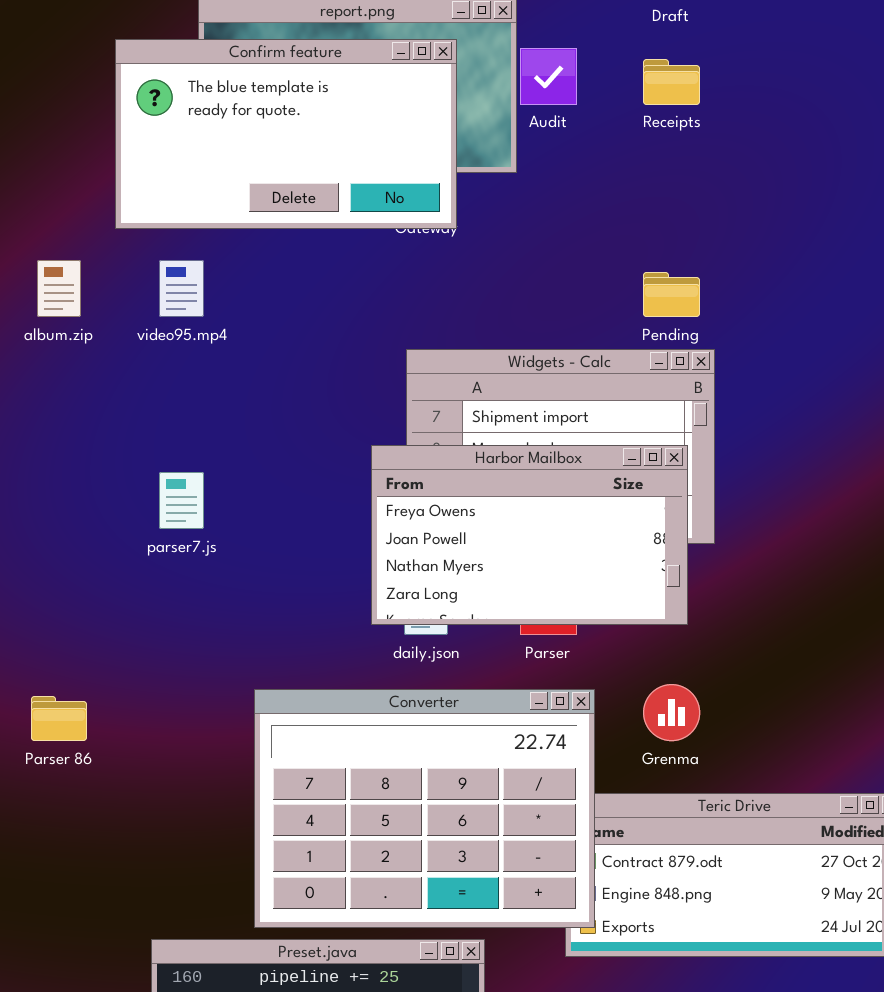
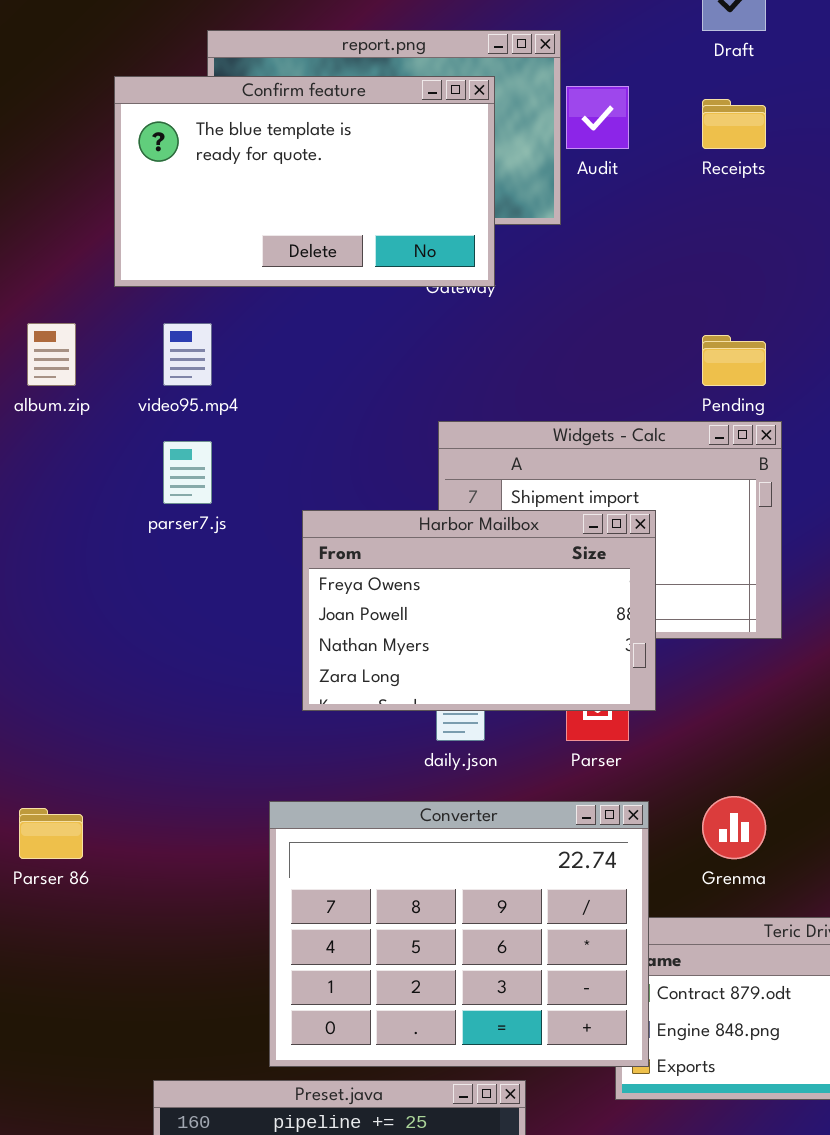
Harbor Mailbox: [371,445,688,625] -> [302,510,656,711], moved
parser7.js: [159,472,204,529] -> [163,441,212,504], moved

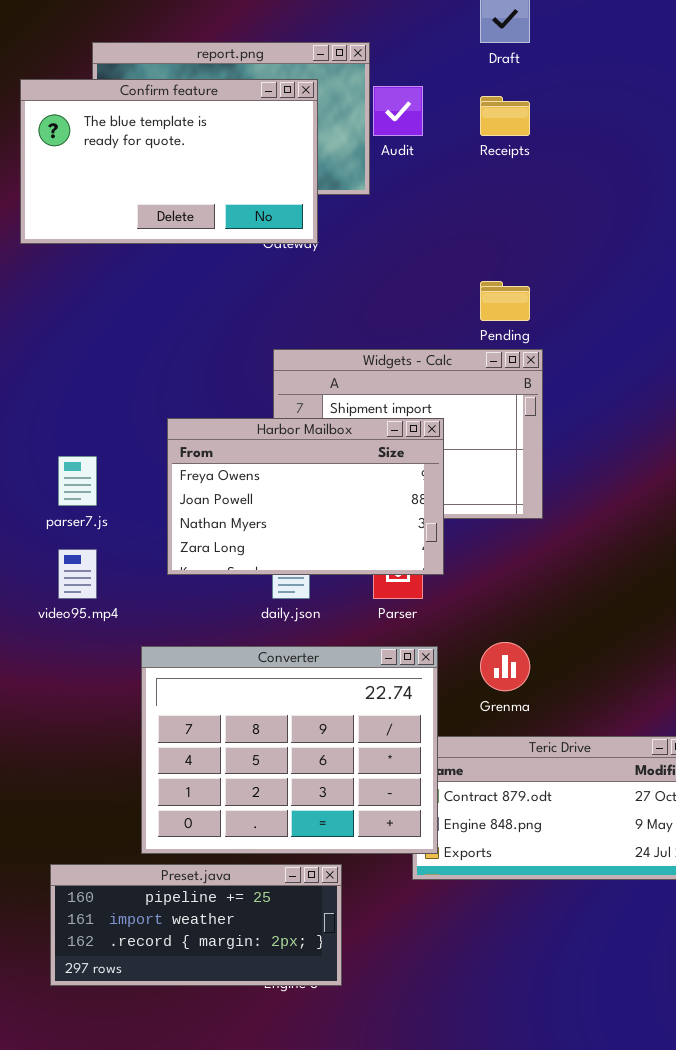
video95.mp4: [163,323,212,386] -> [58,549,97,599], moved
parser7.js: [163,441,212,504] -> [58,456,97,506], moved

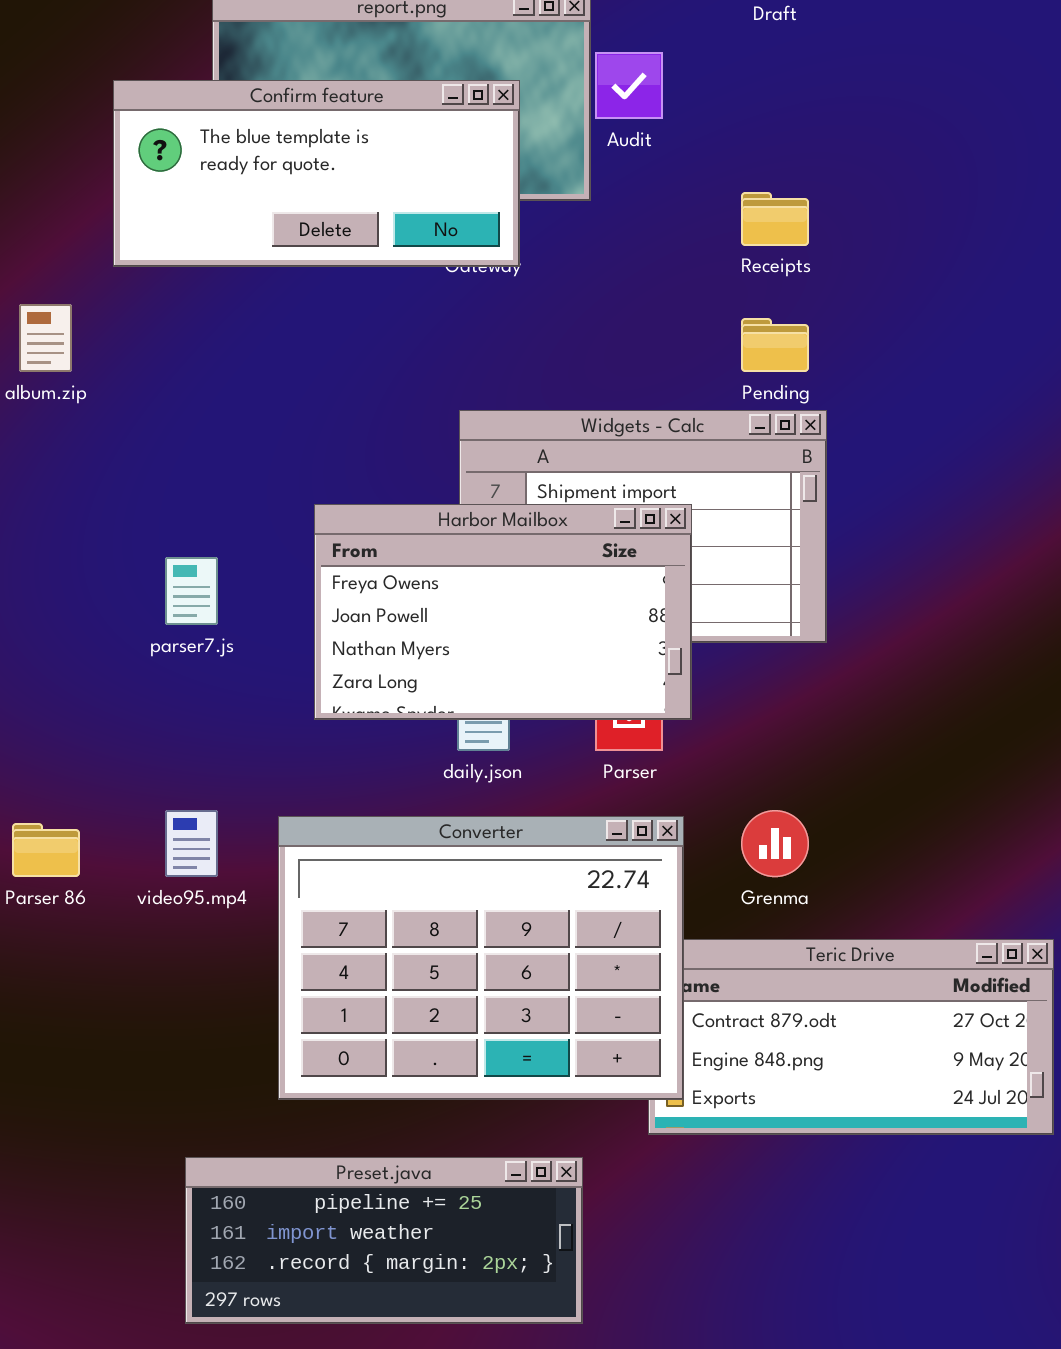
Confirm feature: [20,79,318,244] -> [113,80,520,267], resized
Receipts: [480,96,530,136] -> [741,192,809,246], moved
video95.mp4: [58,549,97,599] -> [165,810,218,877], moved
Preset.java: [50,864,342,986] -> [185,1157,583,1324], moved

